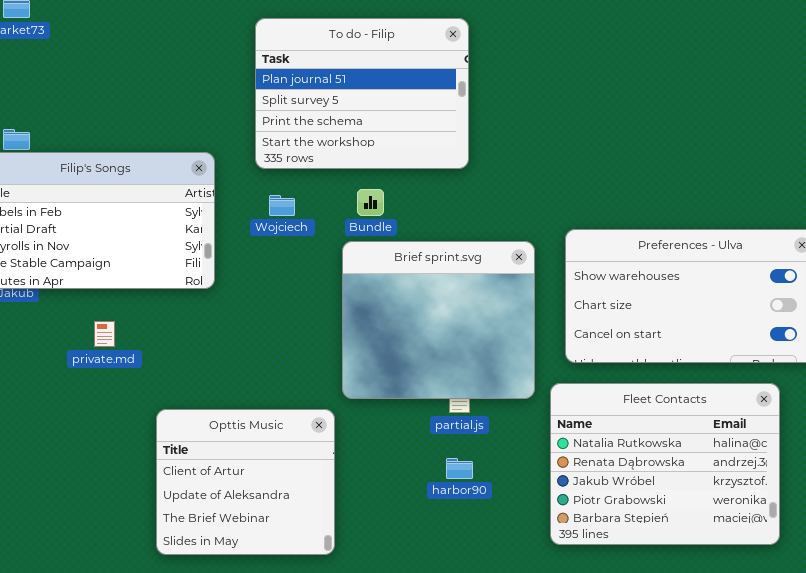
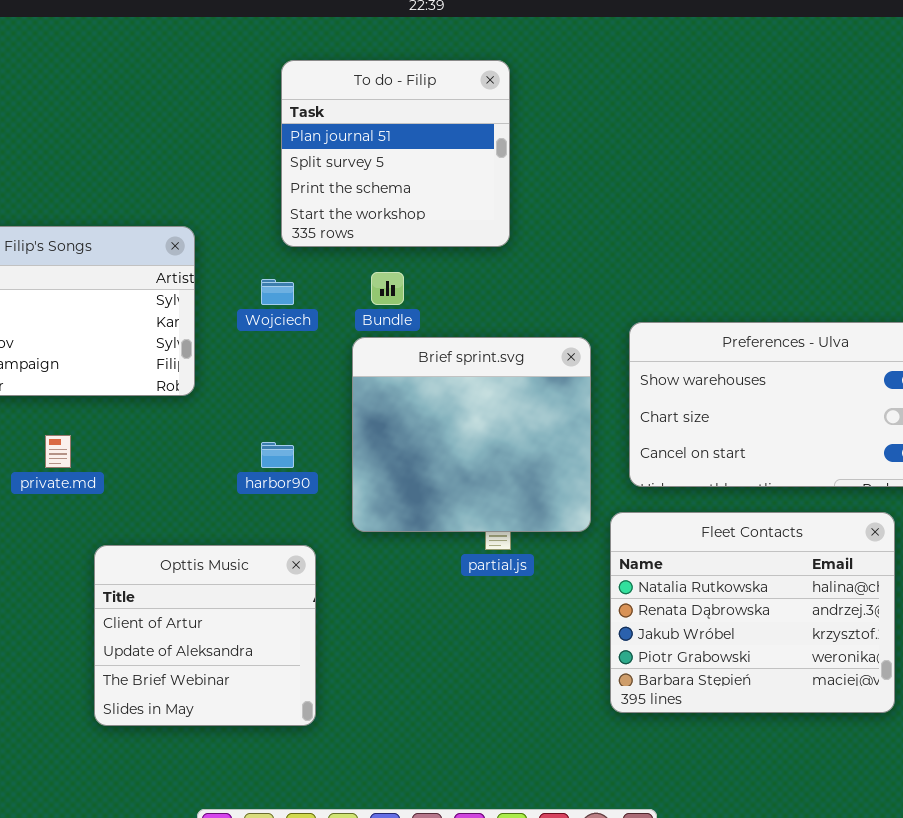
To do - Filip: [255,18,469,169] -> [281,60,510,247], resized
Opttis Music: [156,409,335,555] -> [94,545,316,726], moved
harbor90: [446,458,473,479] -> [261,442,294,468], moved

